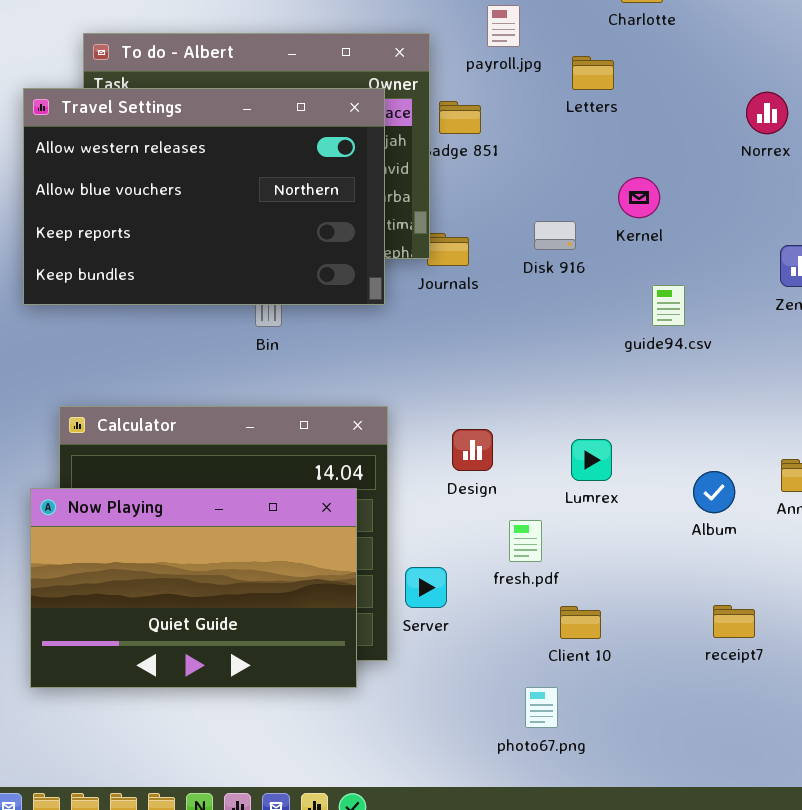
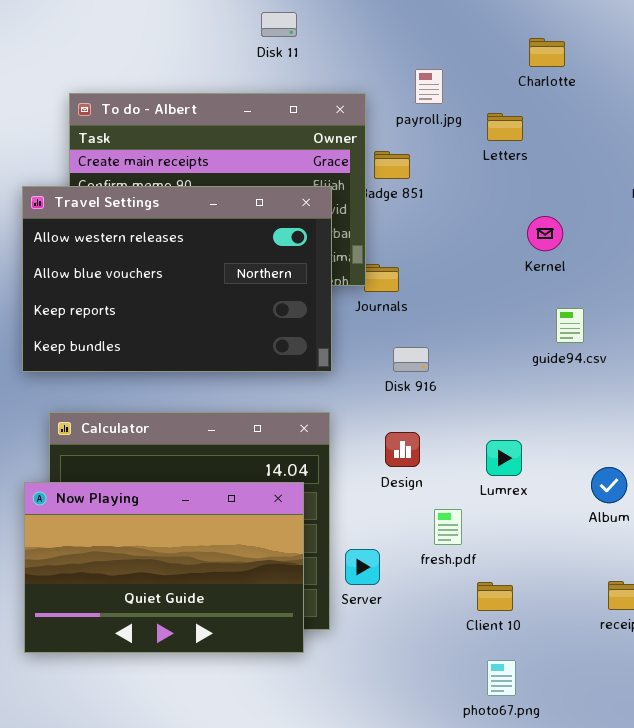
Travel Settings: [23,88,385,305] -> [22,186,332,372], moved
Disk 916: [534,221,576,250] -> [393,347,429,372], moved
photo67.png: [525,687,558,728] -> [487,660,516,696], moved

